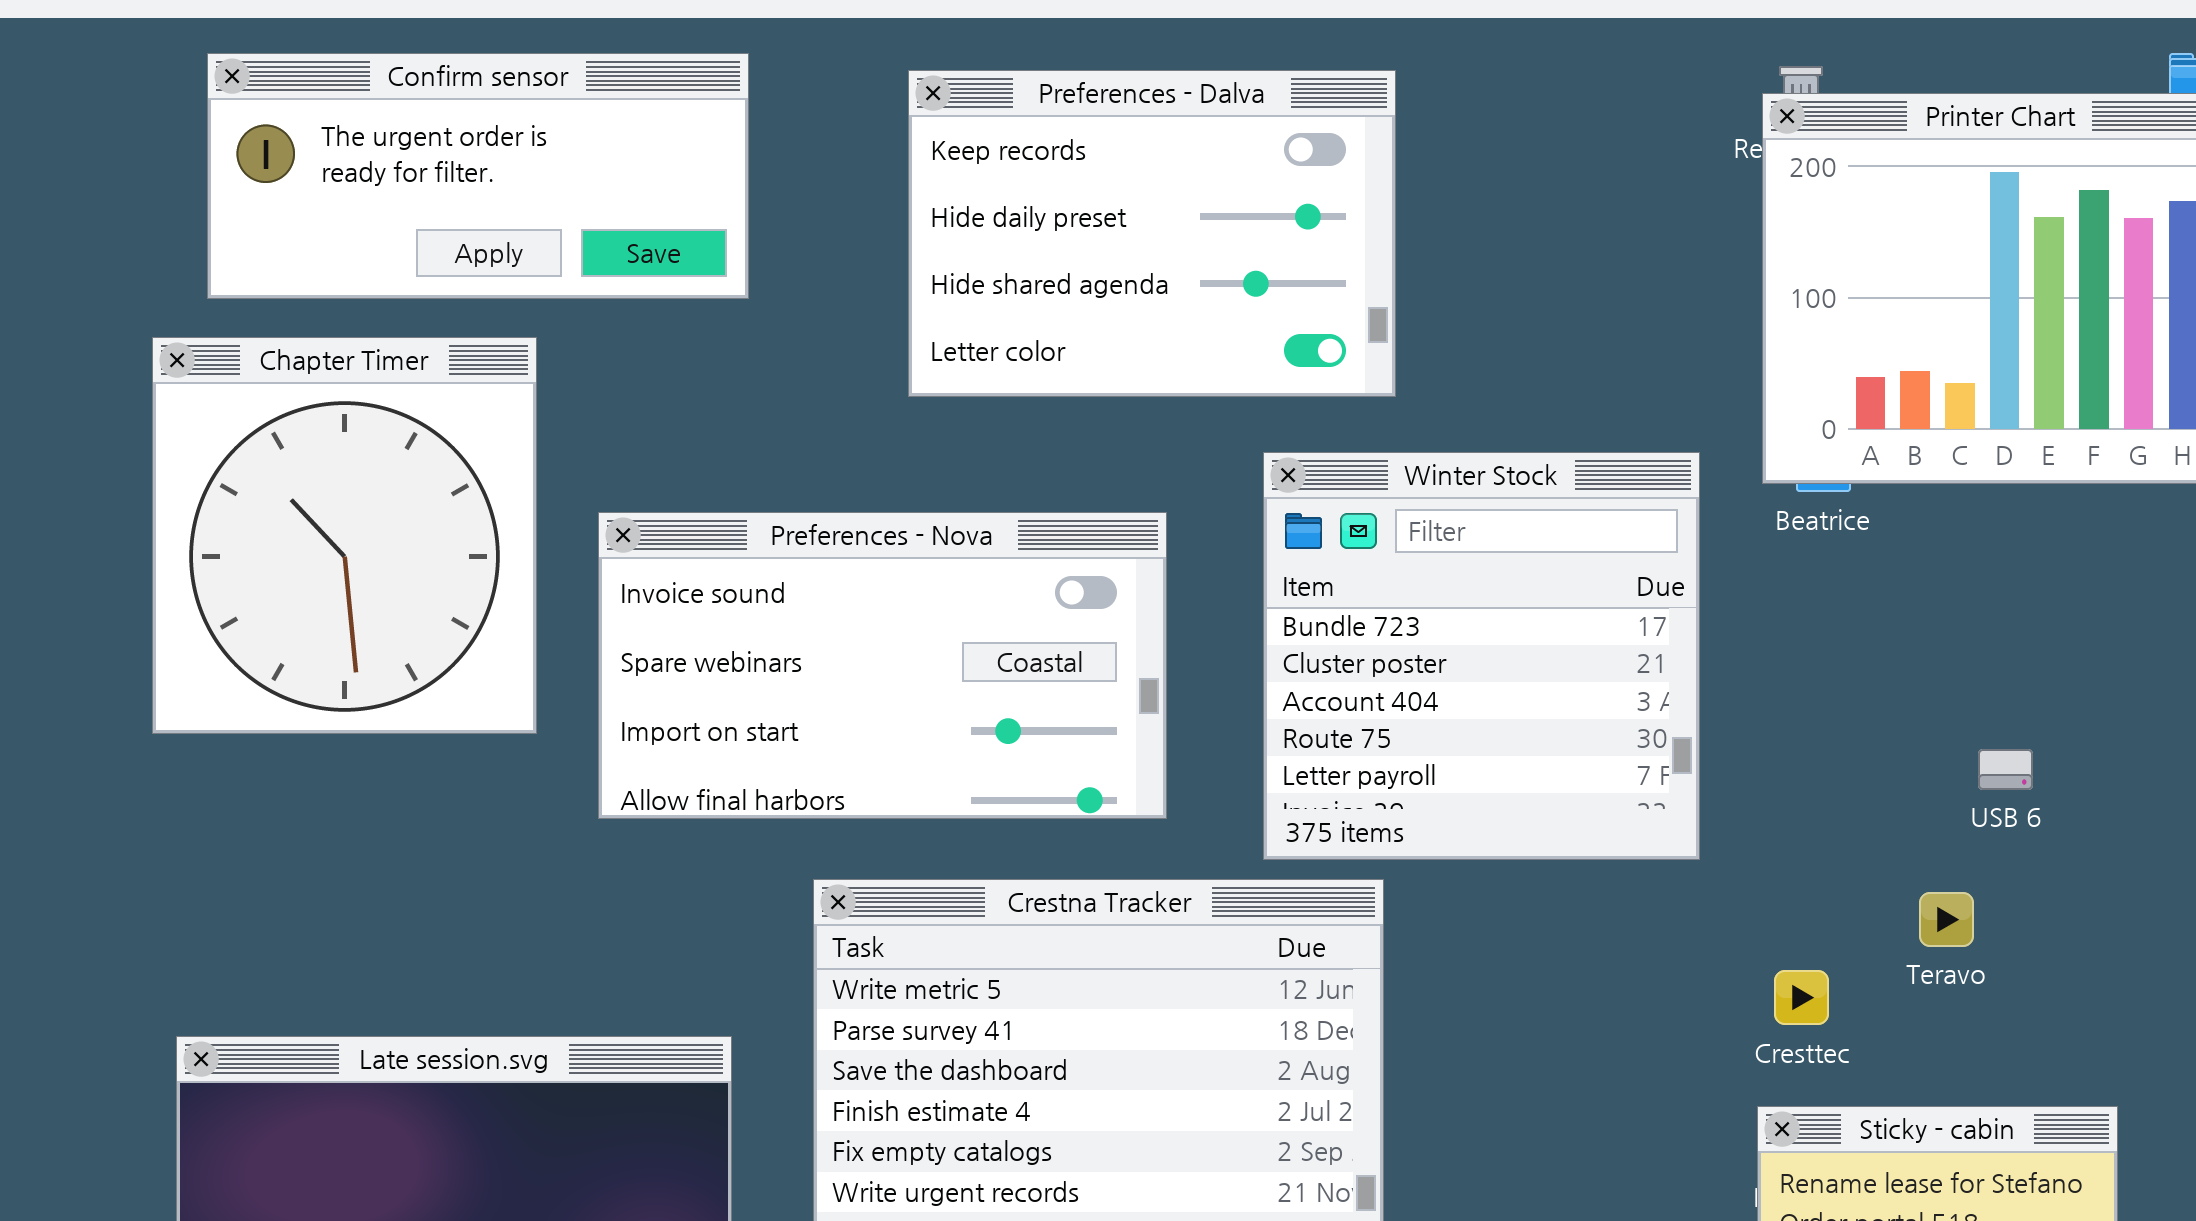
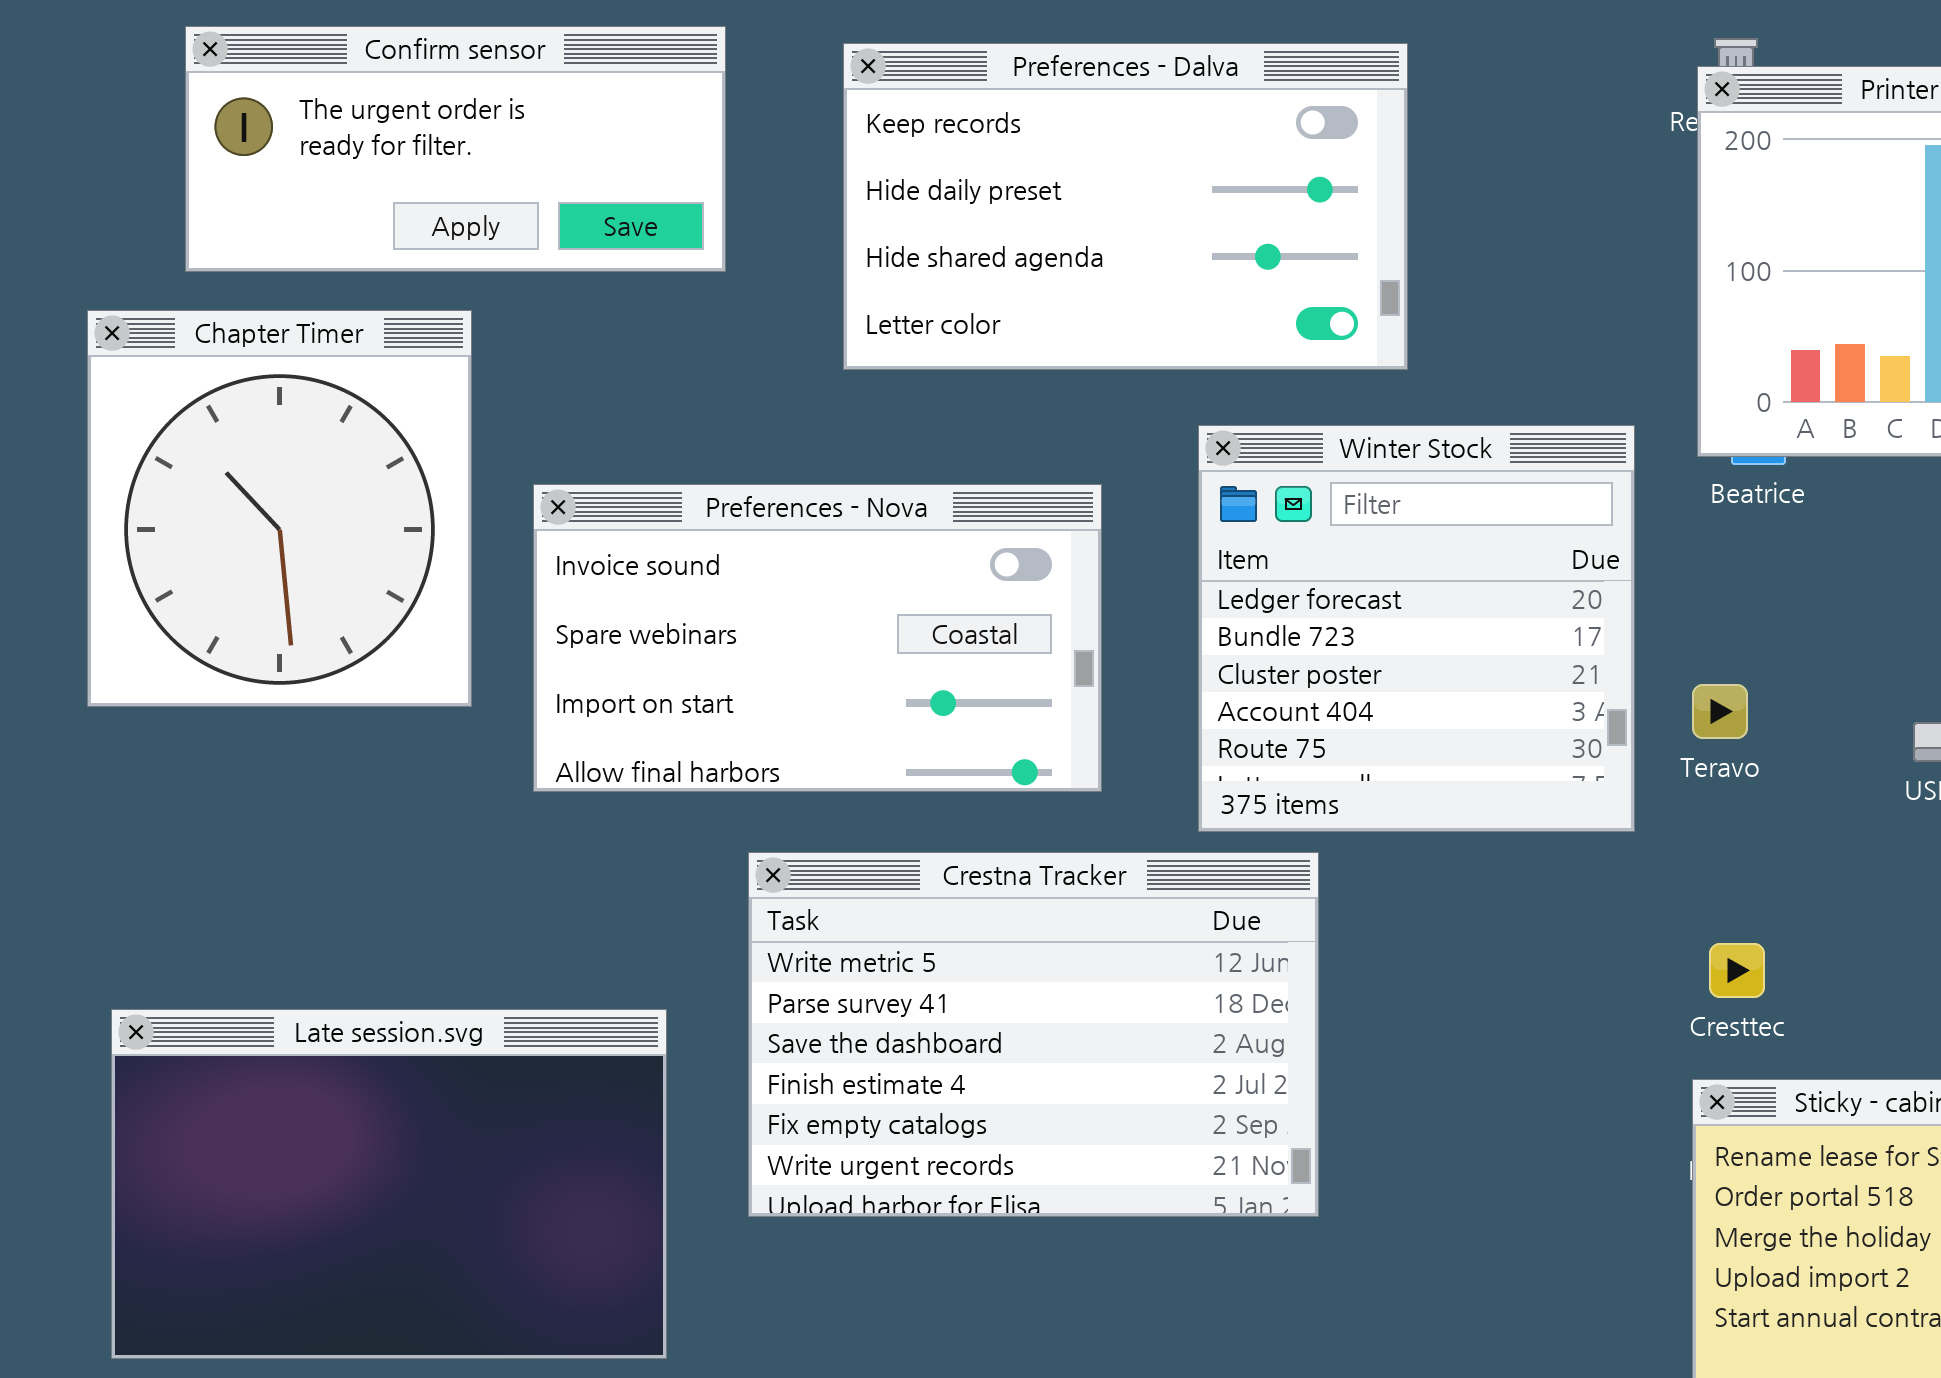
Confirm sensor: [207,53,749,299] -> [185,26,726,272], moved
Preferences - Dalva: [908,70,1396,397] -> [843,43,1408,370], resized
Winter Stock: [1263,452,1700,860] -> [1198,425,1635,832], scrolled up 1 row
Teravo: [1919,892,1974,947] -> [1692,684,1748,739], moved

